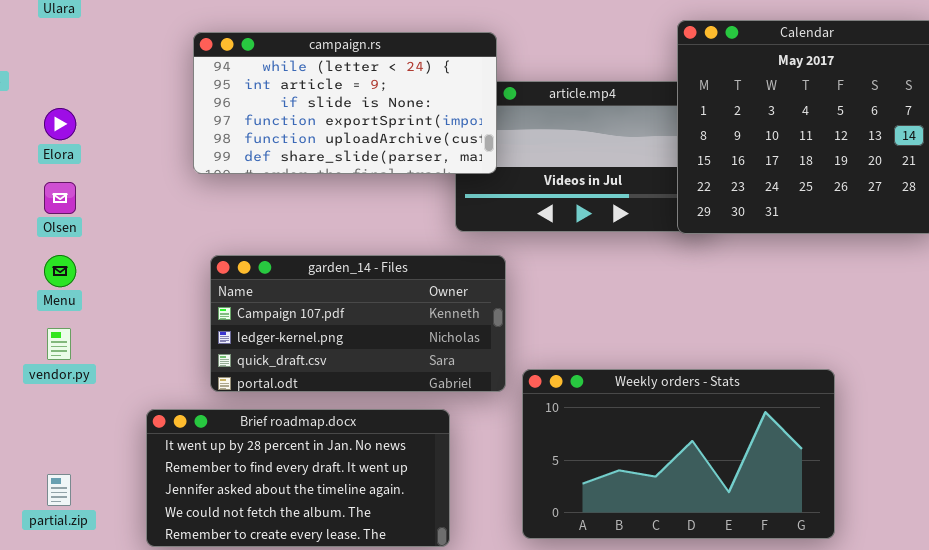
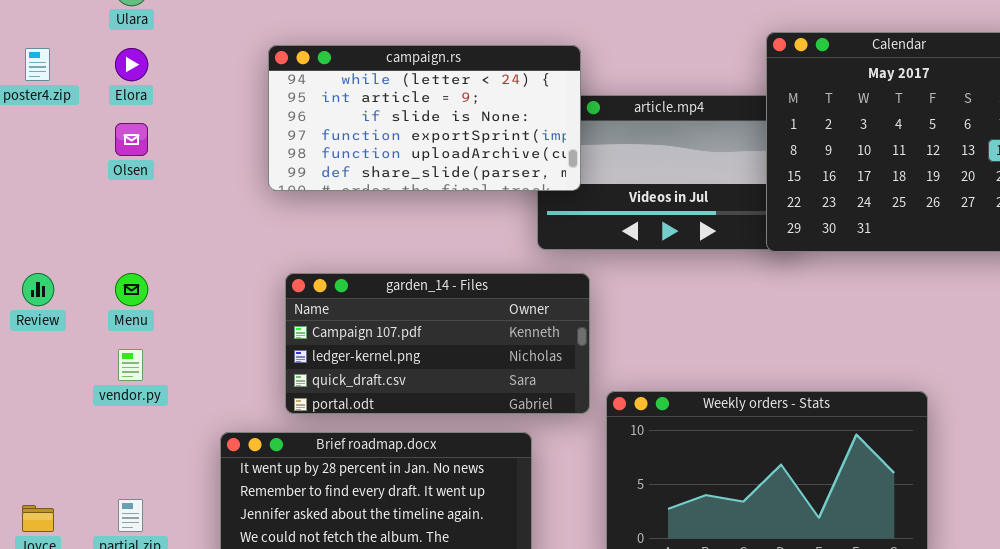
Elora: [44,108,76,140] -> [115,48,148,81], moved
Olsen: [44,182,76,214] -> [115,123,148,156], moved

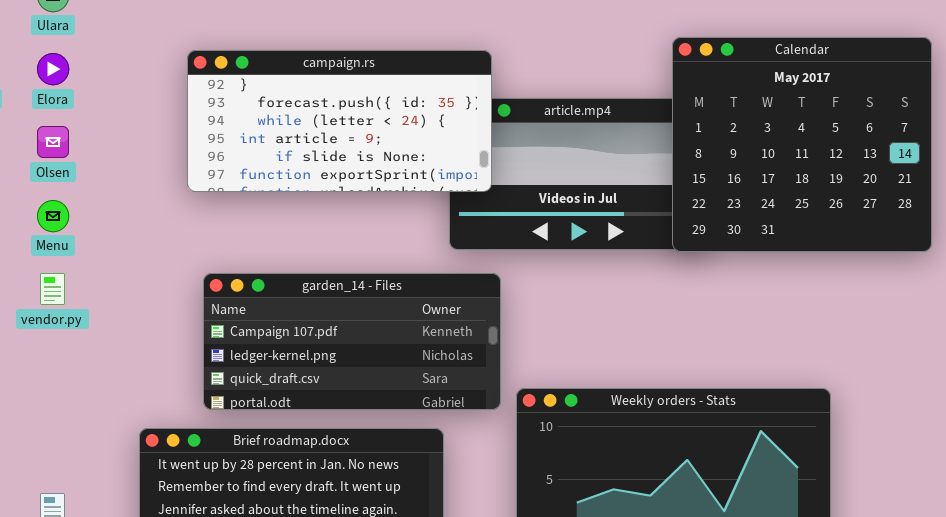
campaign.rs: [268,45,581,191] -> [187,50,492,192], scrolled up 2 rows
Menu: [115,273,148,306] -> [37,200,69,232], moved
vendor.py: [118,349,143,381] -> [40,273,65,305], moved

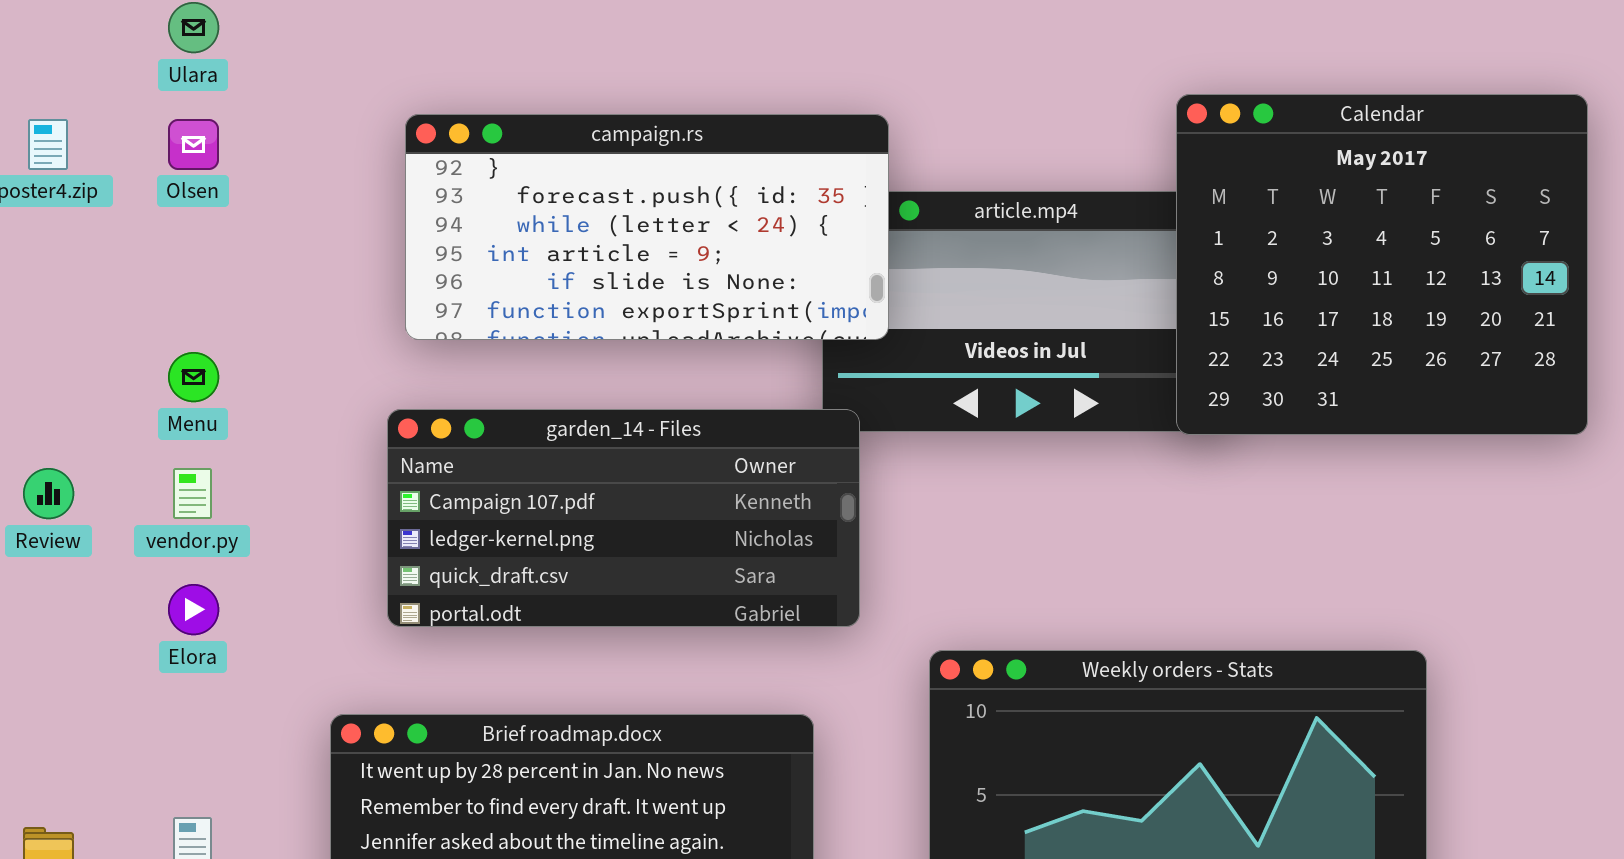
Elora: [37,53,69,85] -> [168,584,219,635], moved
Olsen: [37,126,69,158] -> [168,119,219,170], moved
garden_14 - Files: [203,273,501,410] -> [387,409,860,627], moved

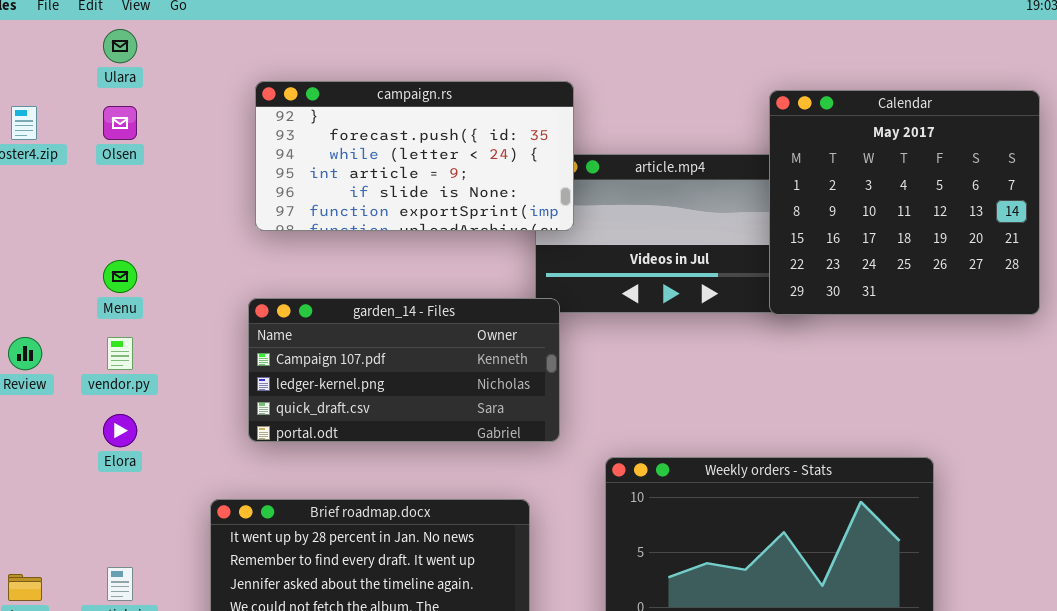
campaign.rs: [405,114,889,340] -> [255,81,574,231], moved

